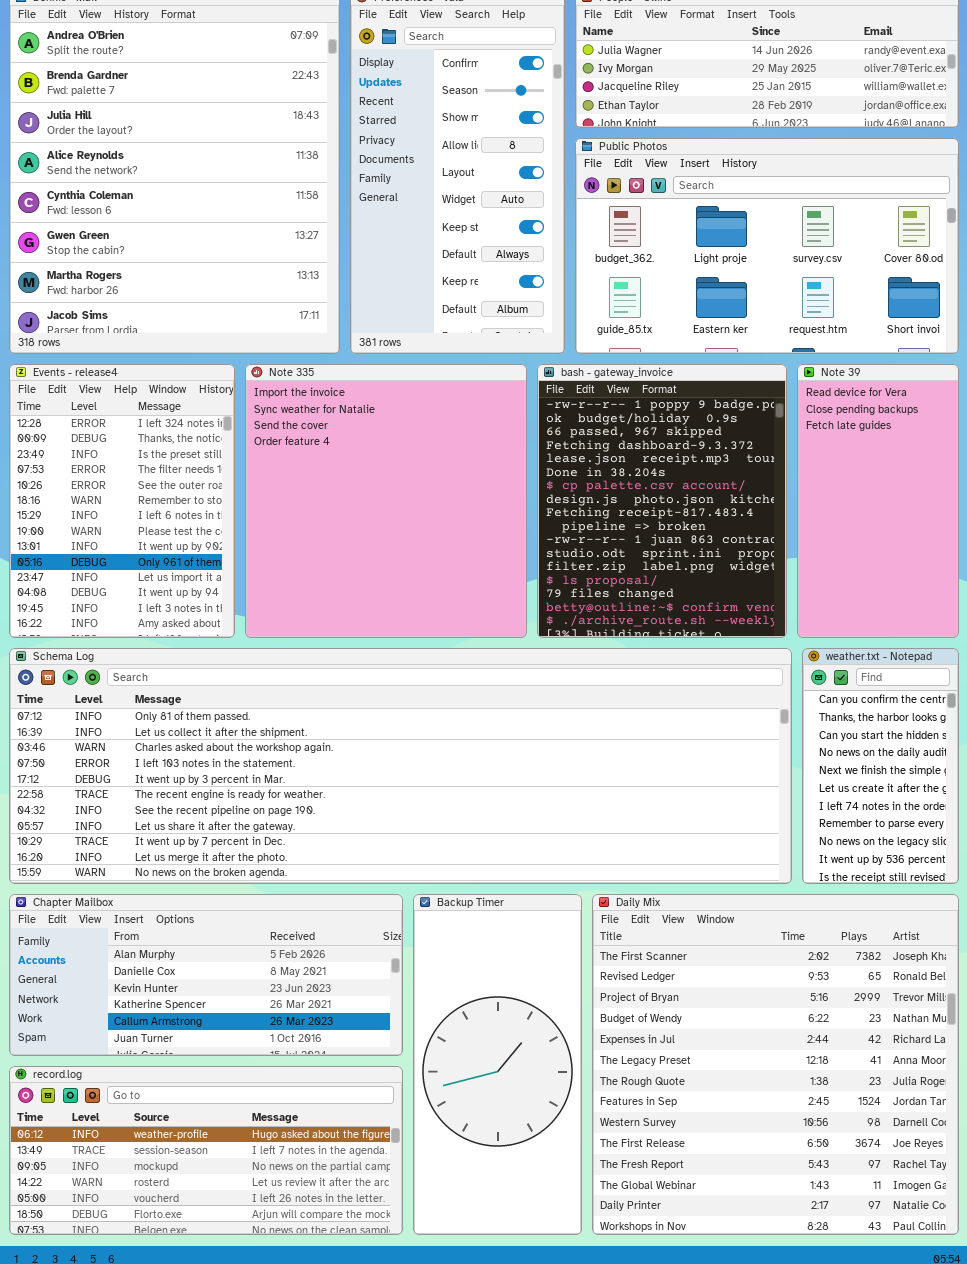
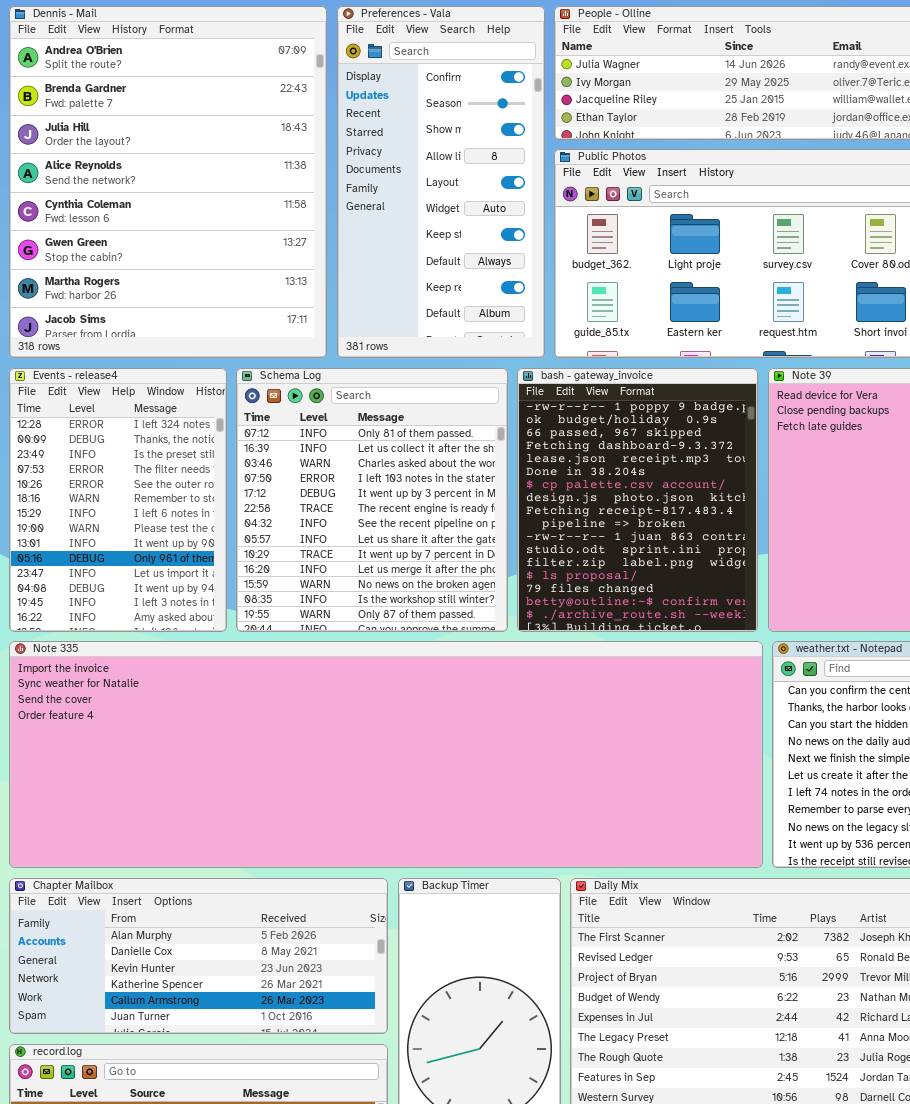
Note 335: [245,364,527,638] -> [9,641,763,868], moved, resized
Schema Log: [9,648,792,884] -> [236,368,508,632], moved, resized

